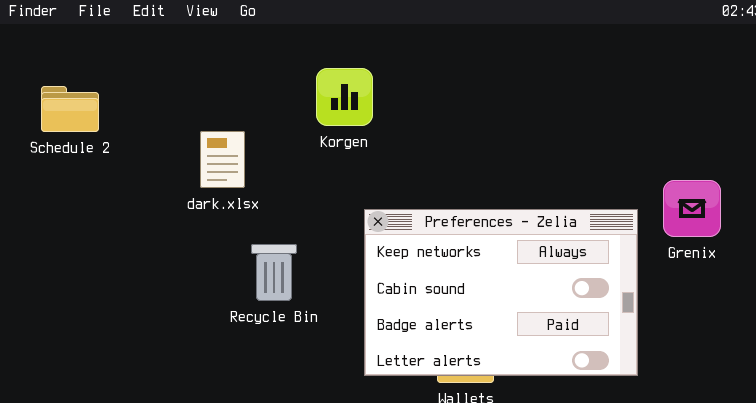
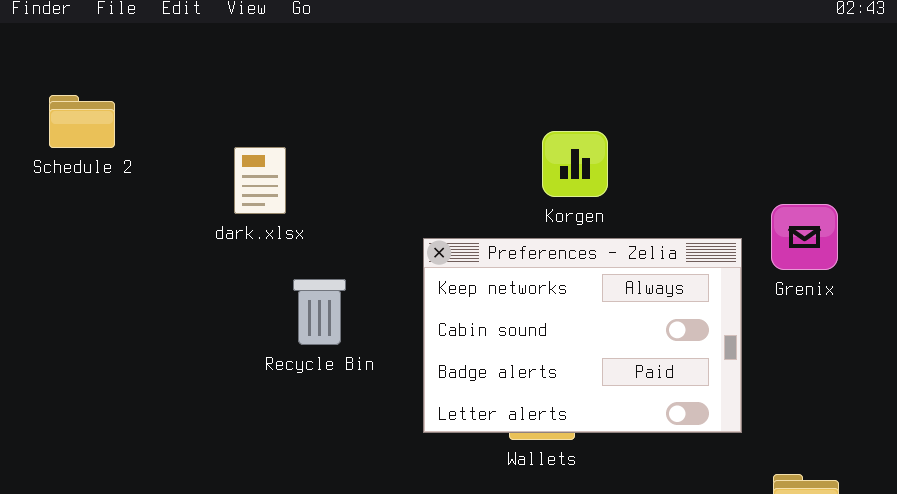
Korgen: [316,68,373,126] -> [542,131,608,197], moved

